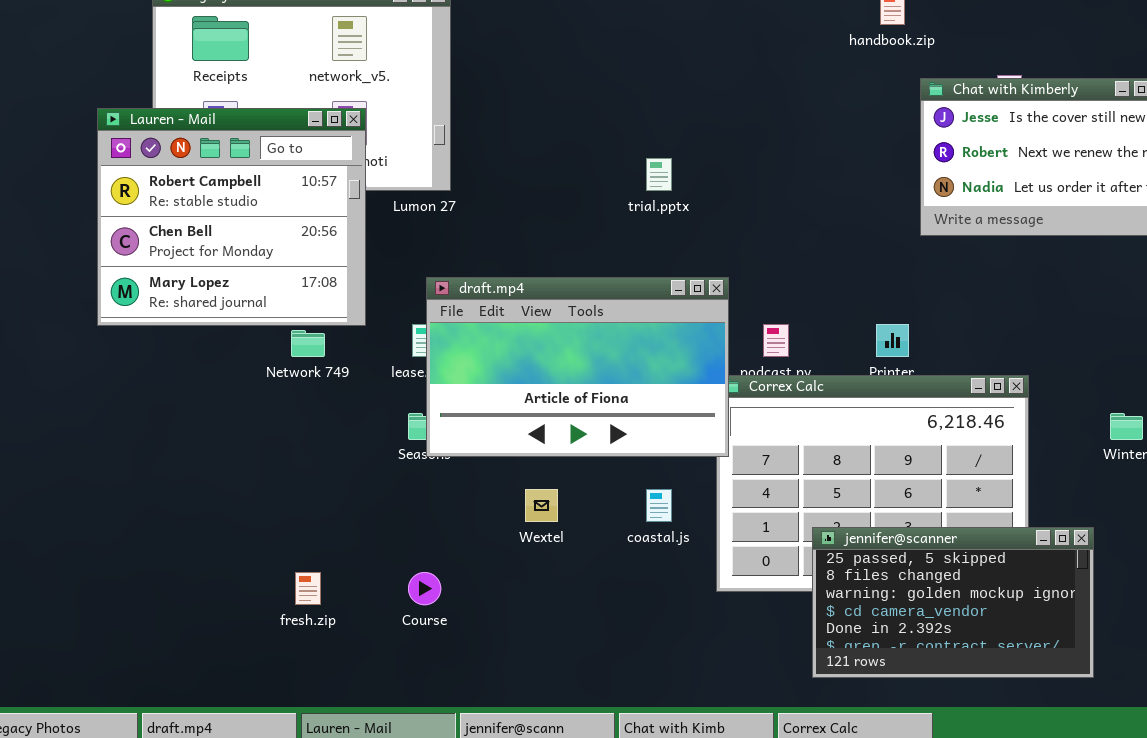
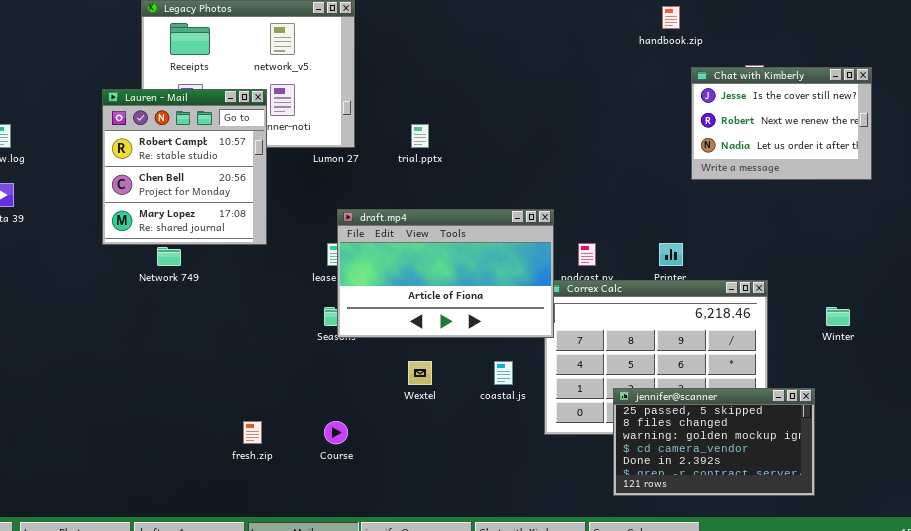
Lauren - Mail: [97,108,366,326] -> [102,89,267,245], resized
trial.pptx: [646,158,672,191] -> [411,124,429,148], moved
Network 749: [291,330,325,357] -> [157,247,181,266], moved

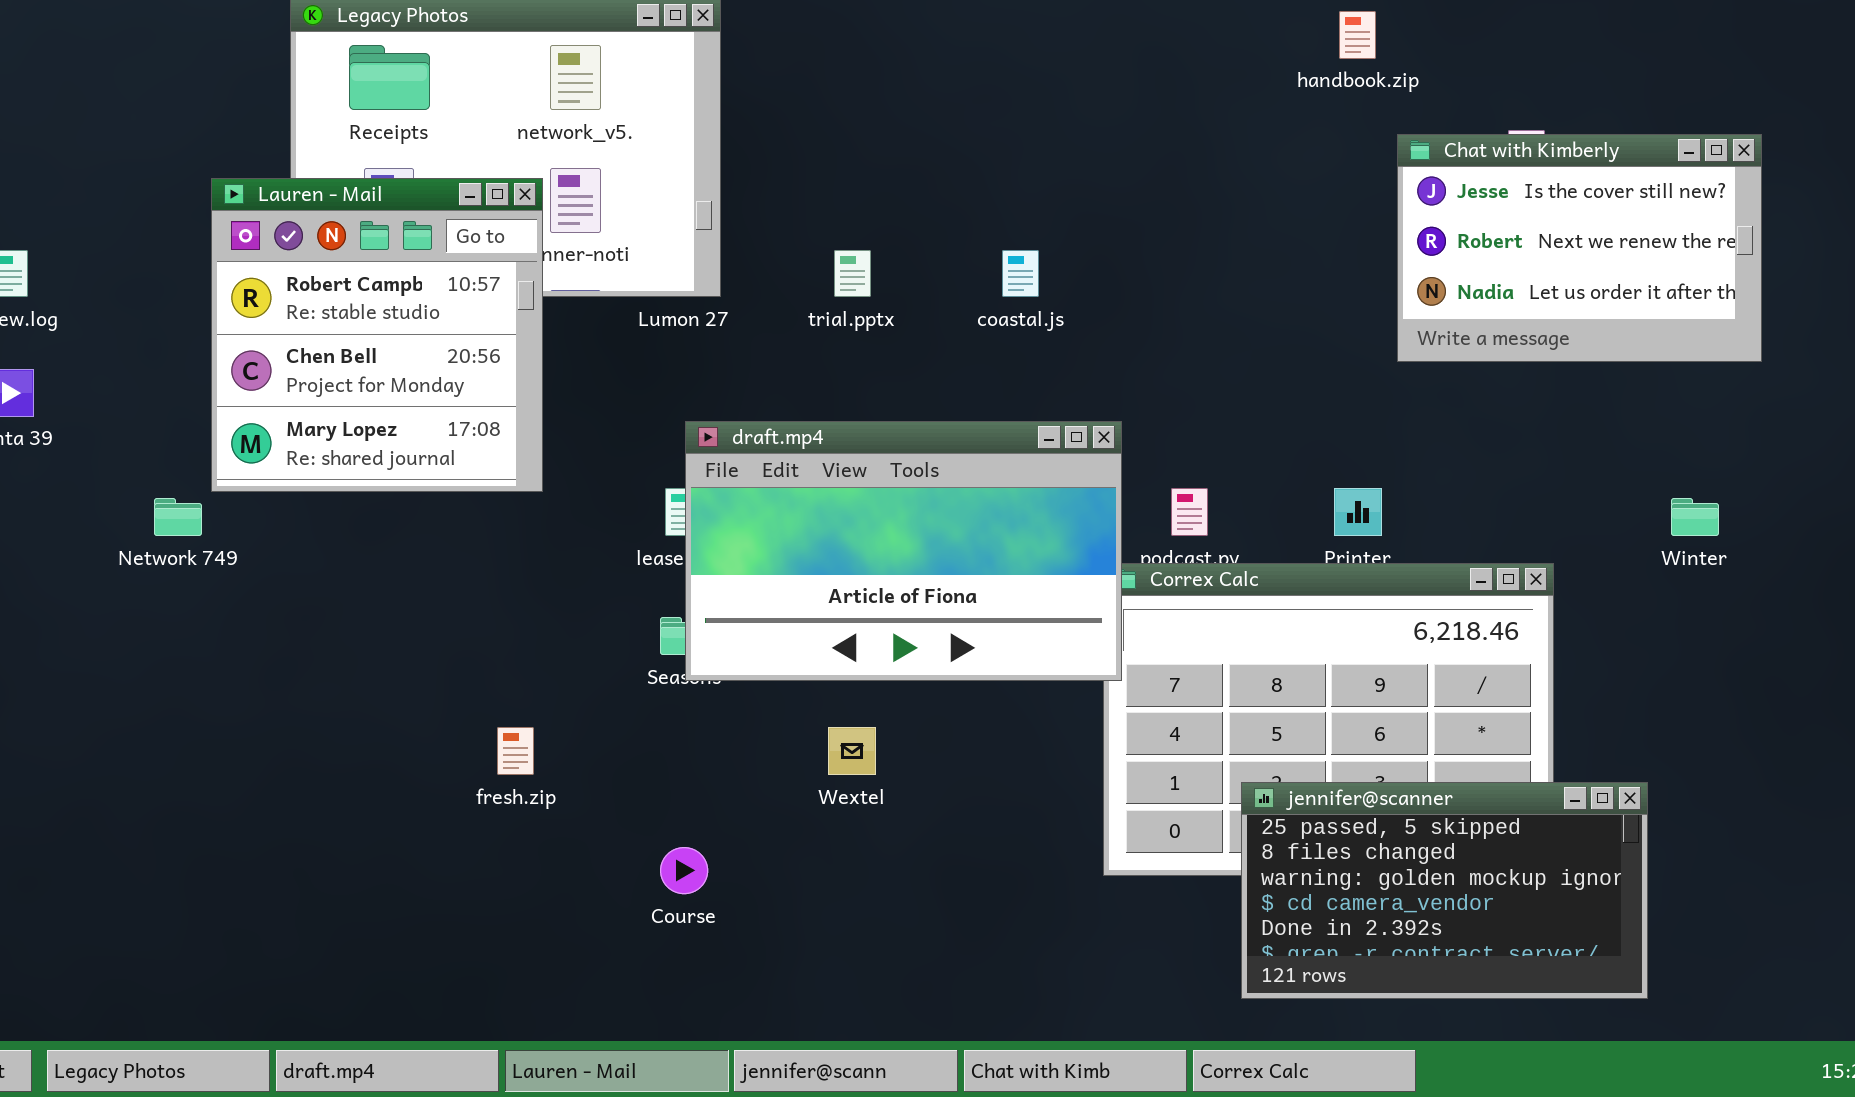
Network 749: [157,247,181,266] -> [154,498,202,536], moved
Winter: [826,307,850,326] -> [1671,498,1719,536], moved
coastal.js: [494,361,513,385] -> [1002,250,1039,297], moved
fresh.zip: [243,421,262,444] -> [497,727,534,775], moved

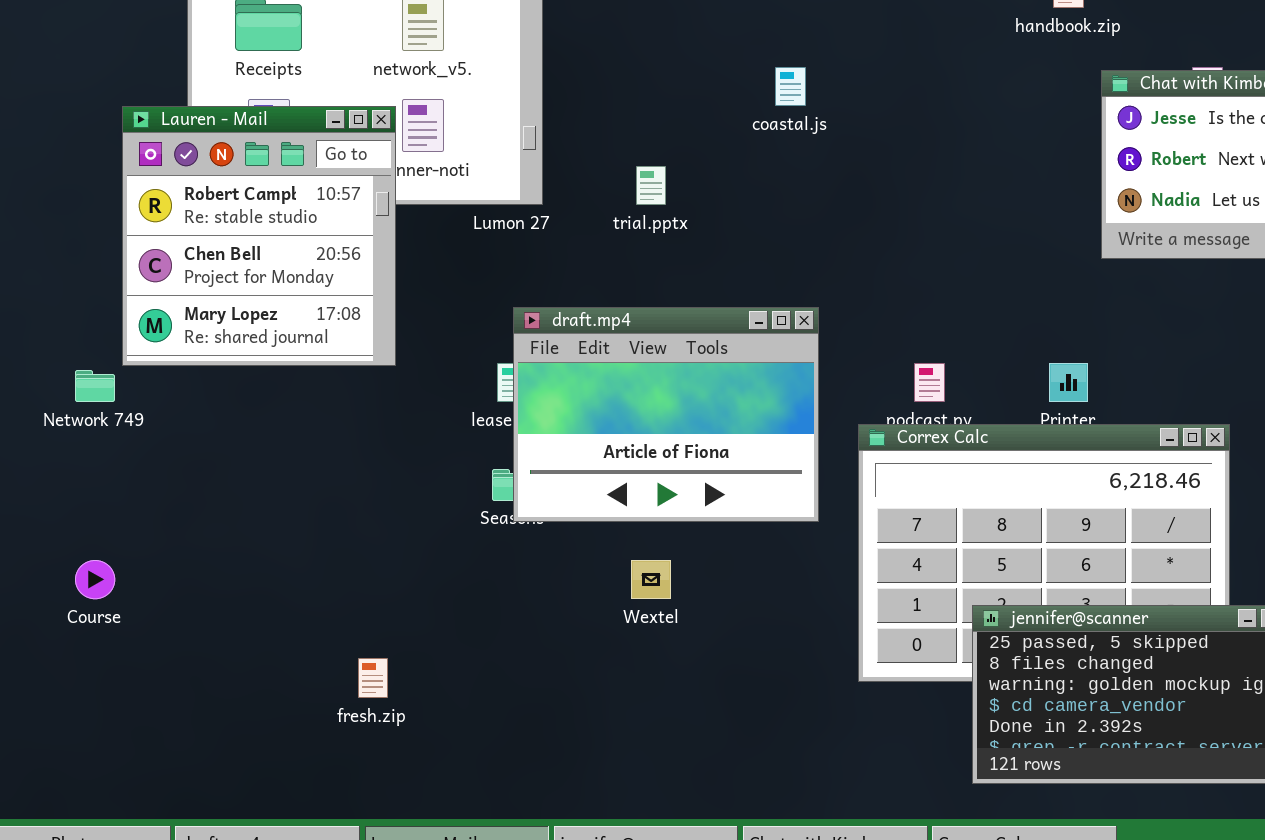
coastal.js: [1002,250,1039,297] -> [775,67,806,106], moved
draft.mp4: [685,421,1122,681] -> [513,307,819,522], resized
fresh.zip: [497,727,534,775] -> [358,658,388,698], moved
Course: [660,847,708,894] -> [75,560,115,599], moved

